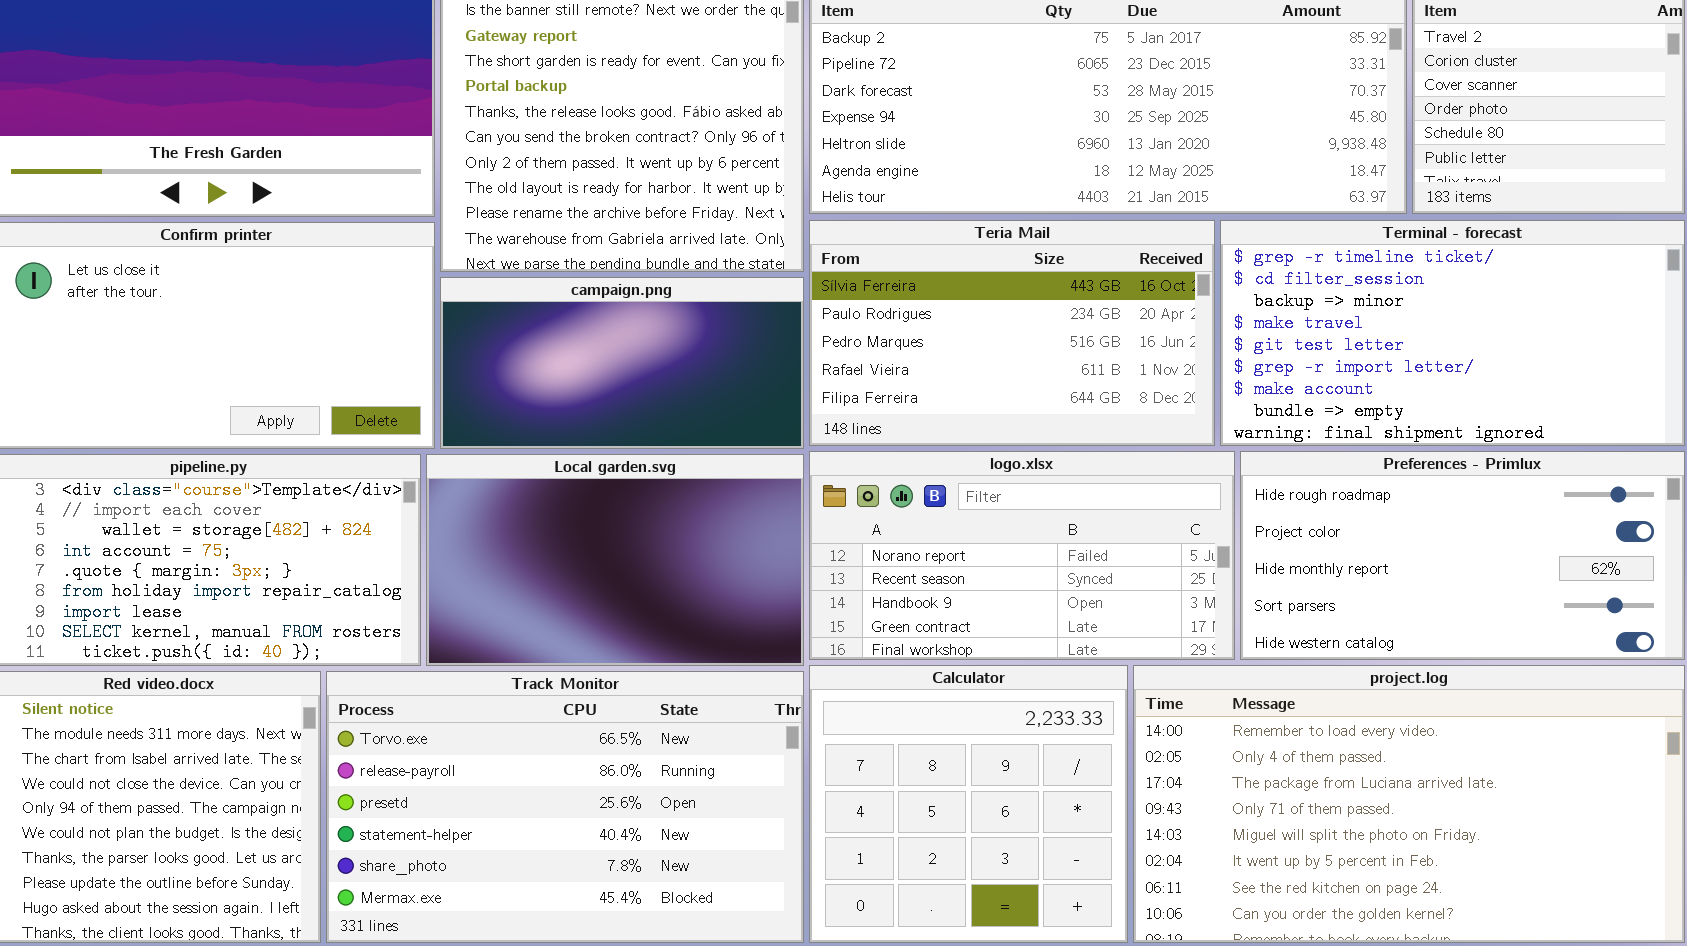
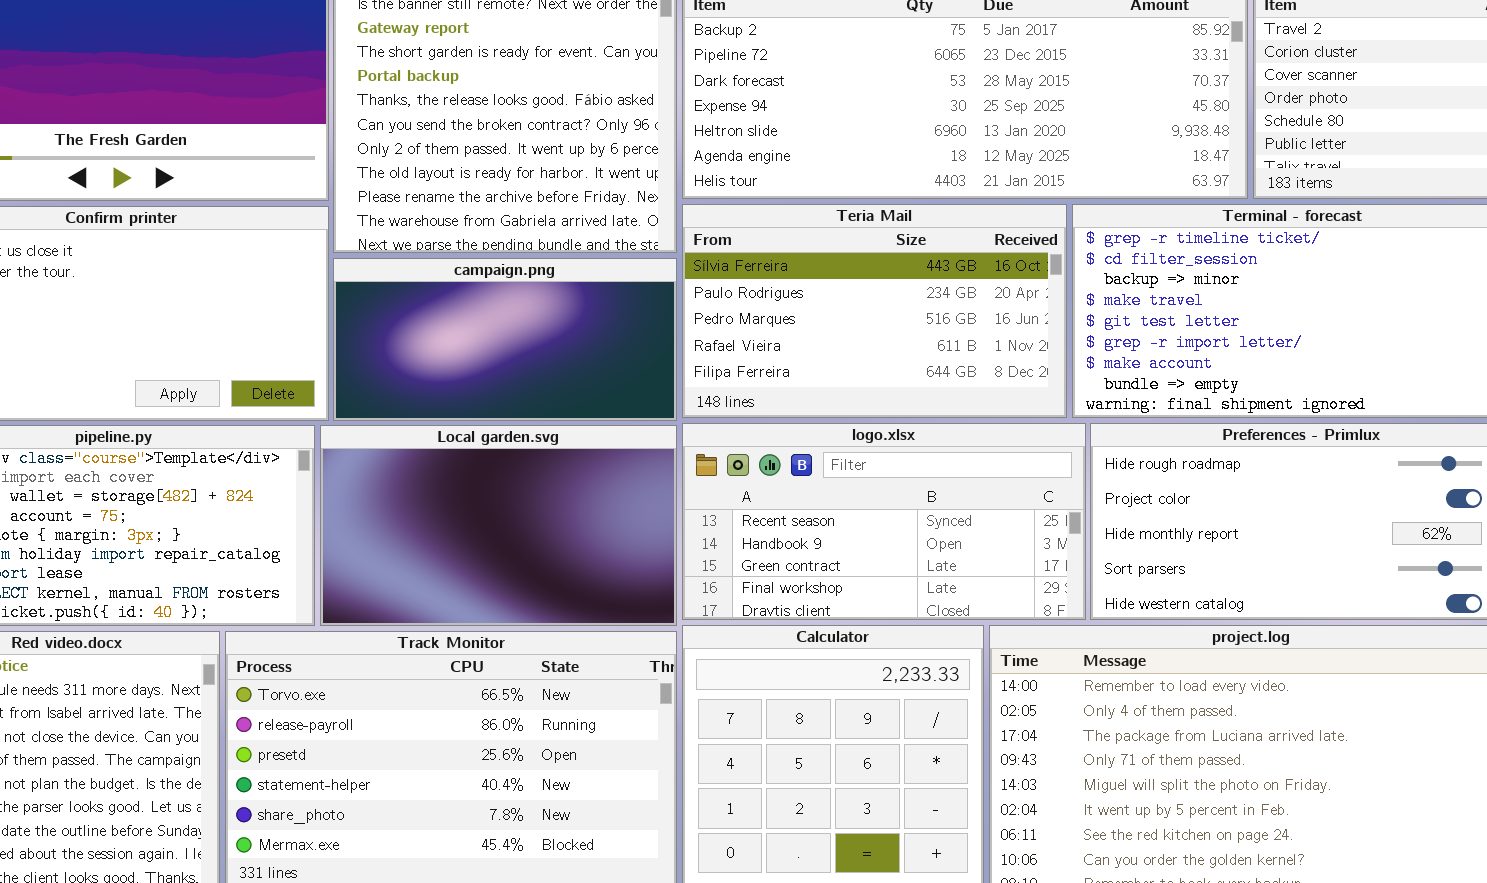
logo.xlsx: [809,451,1235,660] -> [682,423,1086,620], scrolled down 1 row

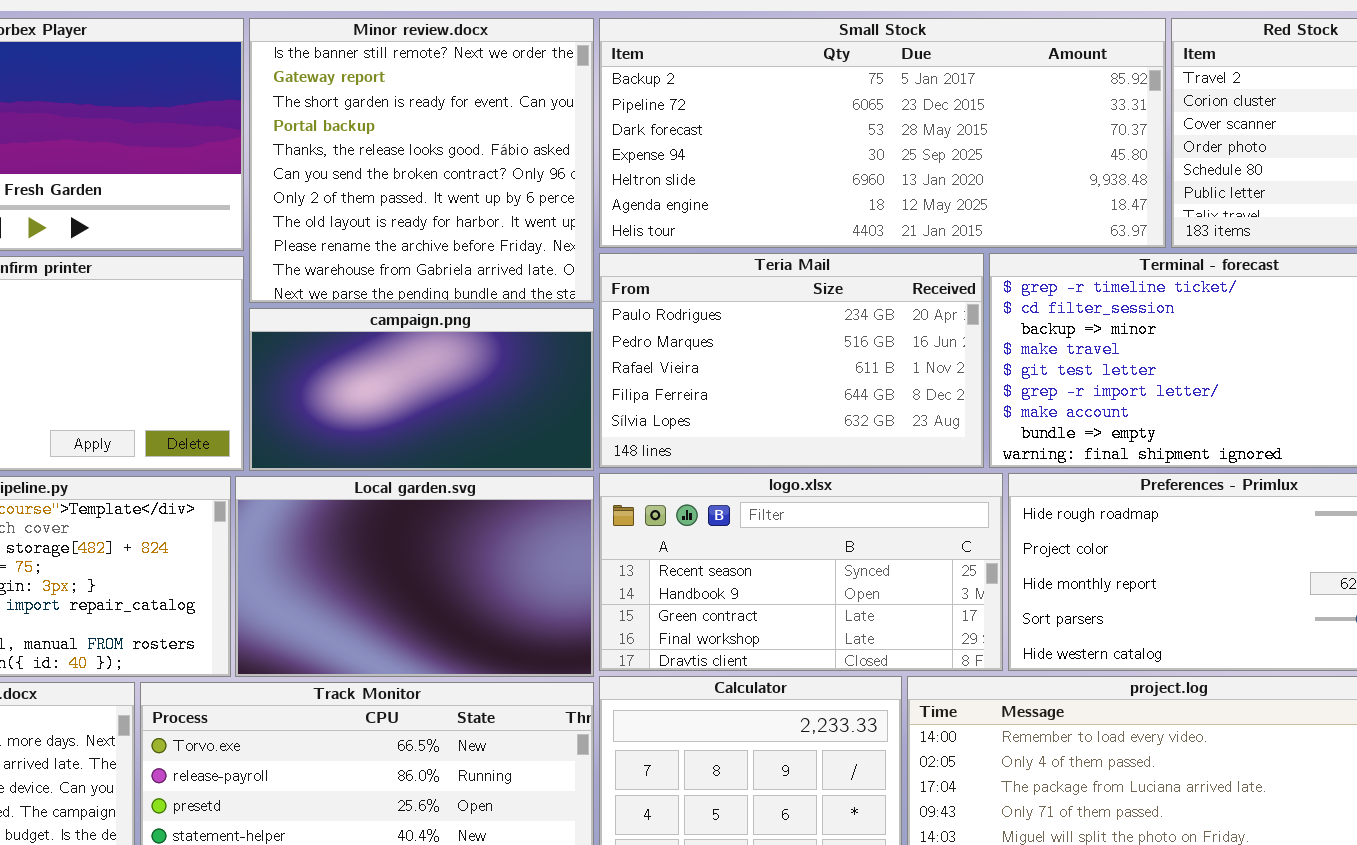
Teria Mail: [682,204,1067,418] -> [599,253,984,468], scrolled down 1 row

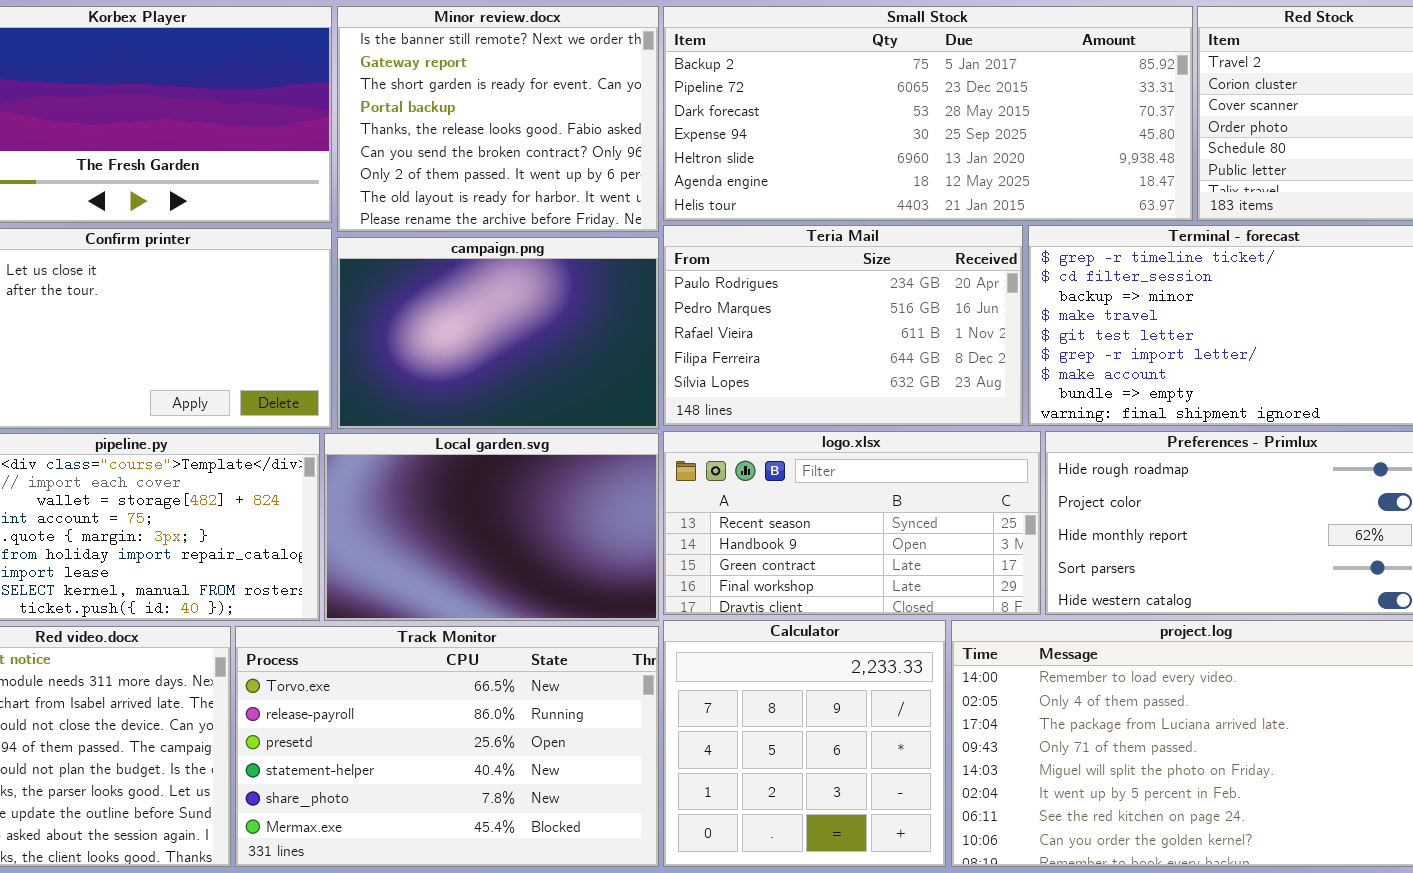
Minor review.docx: [249,18,594,303] -> [337,6,659,232], resized
campaign.png: [249,308,594,471] -> [337,237,659,429], resized

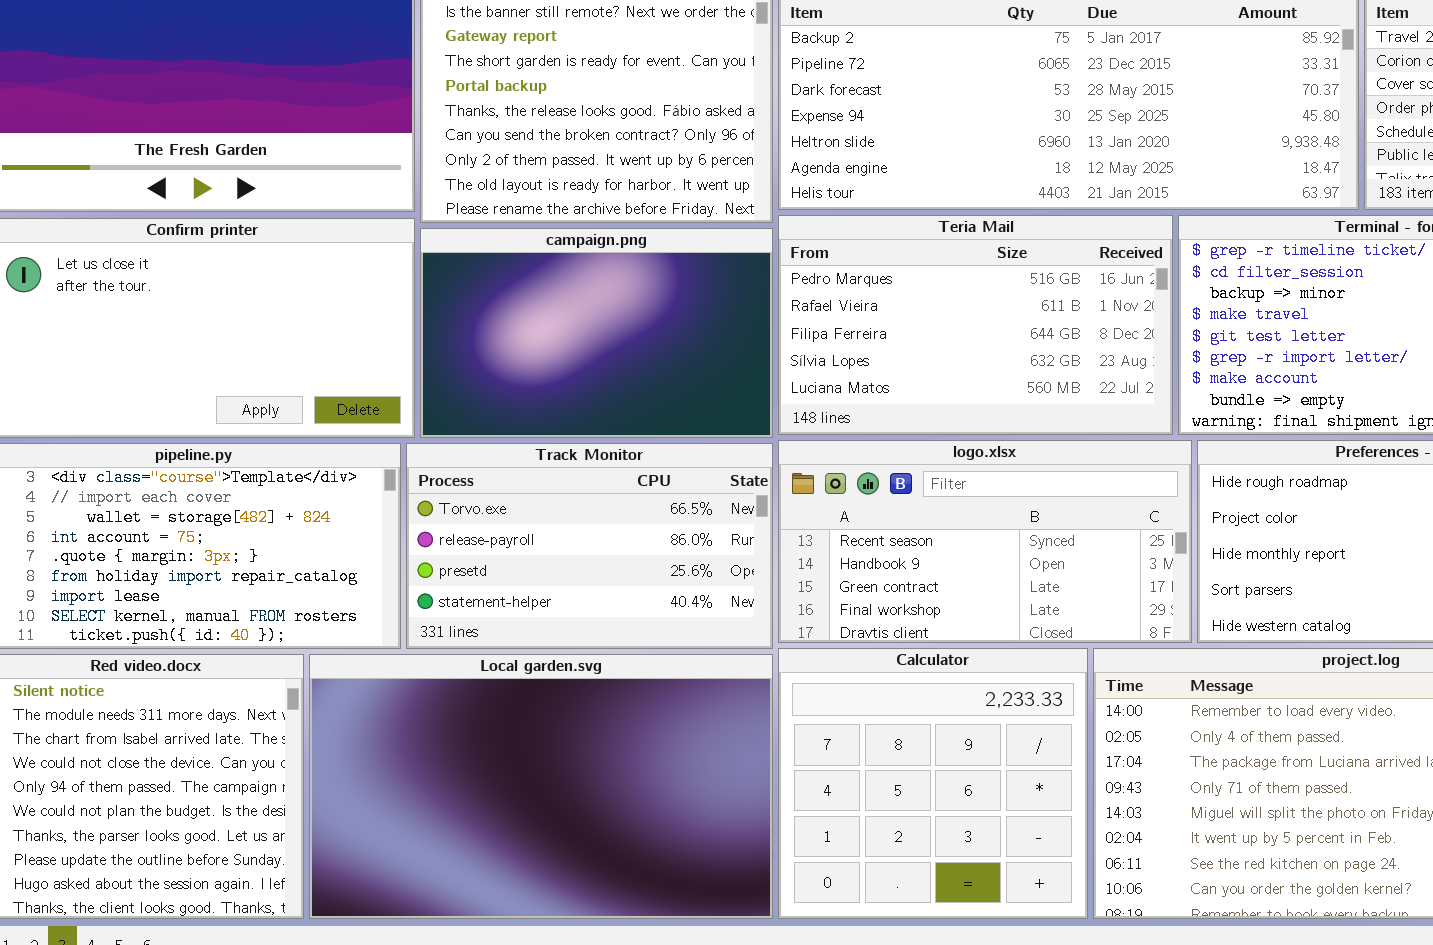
Teria Mail: [663,225,1023,426] -> [778,215,1173,435], scrolled down 1 row
Local garden.svg: [324,433,659,621] -> [309,654,773,919], moved, resized
Track Monitor: [235,626,659,867] -> [406,443,773,649], moved, resized

